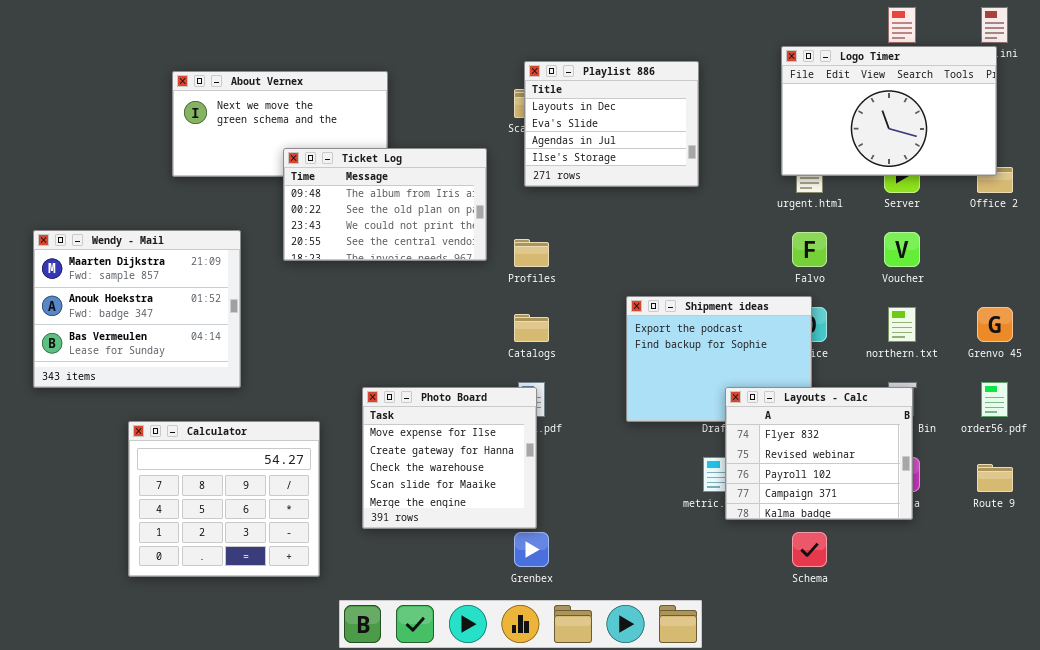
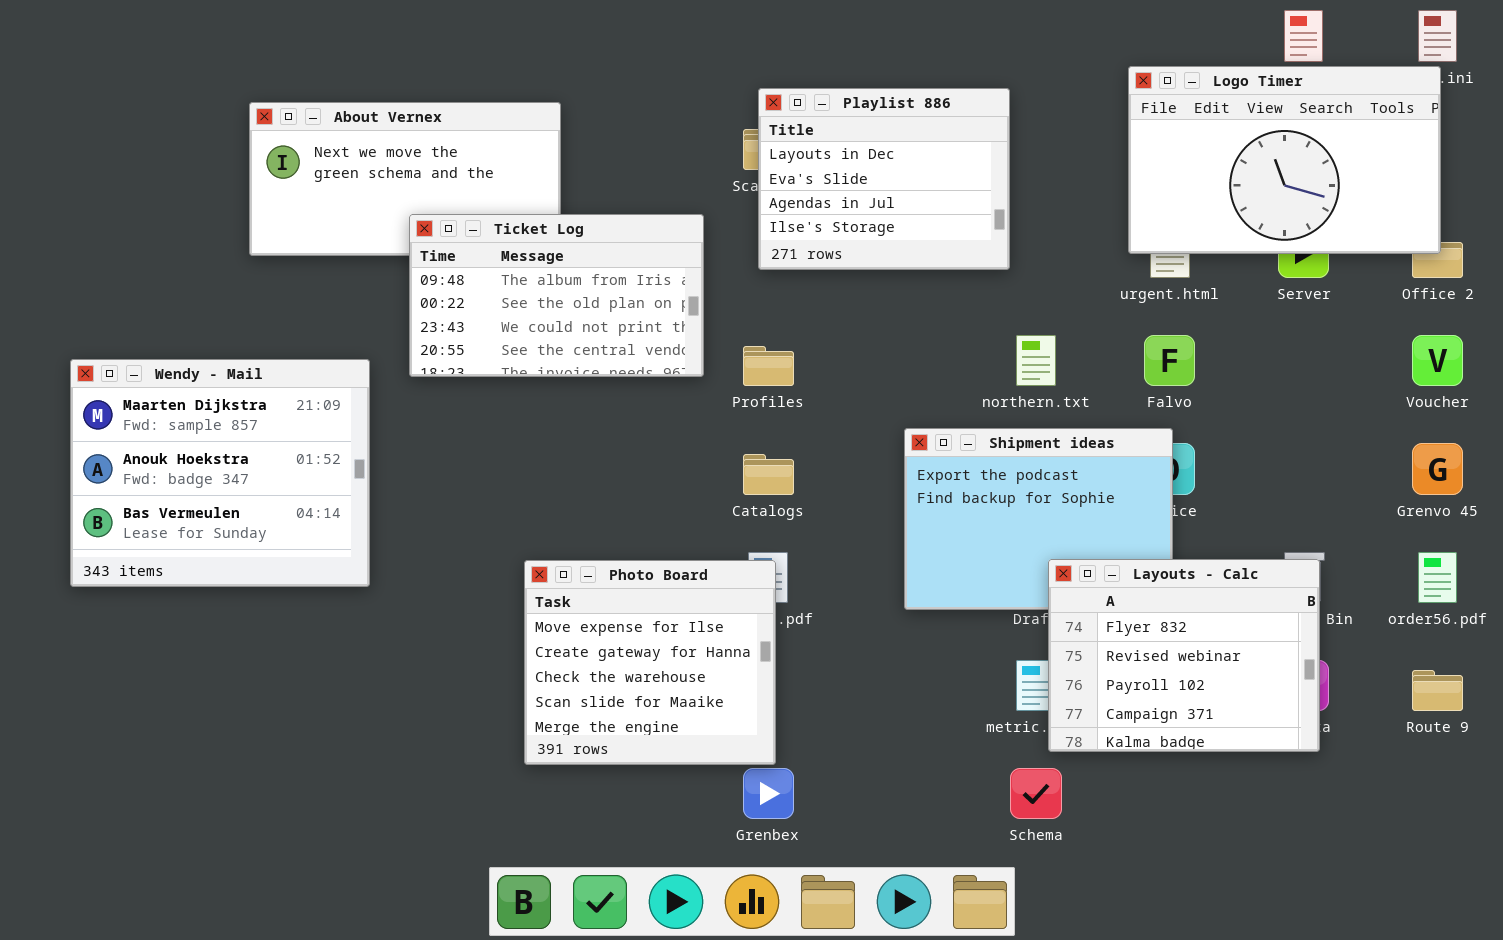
Wendy - Mail: [33,230,241,388] -> [70,359,370,587], moved
Voucher: [884,232,920,267] -> [1412,335,1463,386], moved
northern.txt: [888,307,916,342] -> [1016,335,1056,386], moved
Calculator: [128,421,320,577] -> none, closed
Schema: [792,532,827,567] -> [1010,768,1062,819], moved

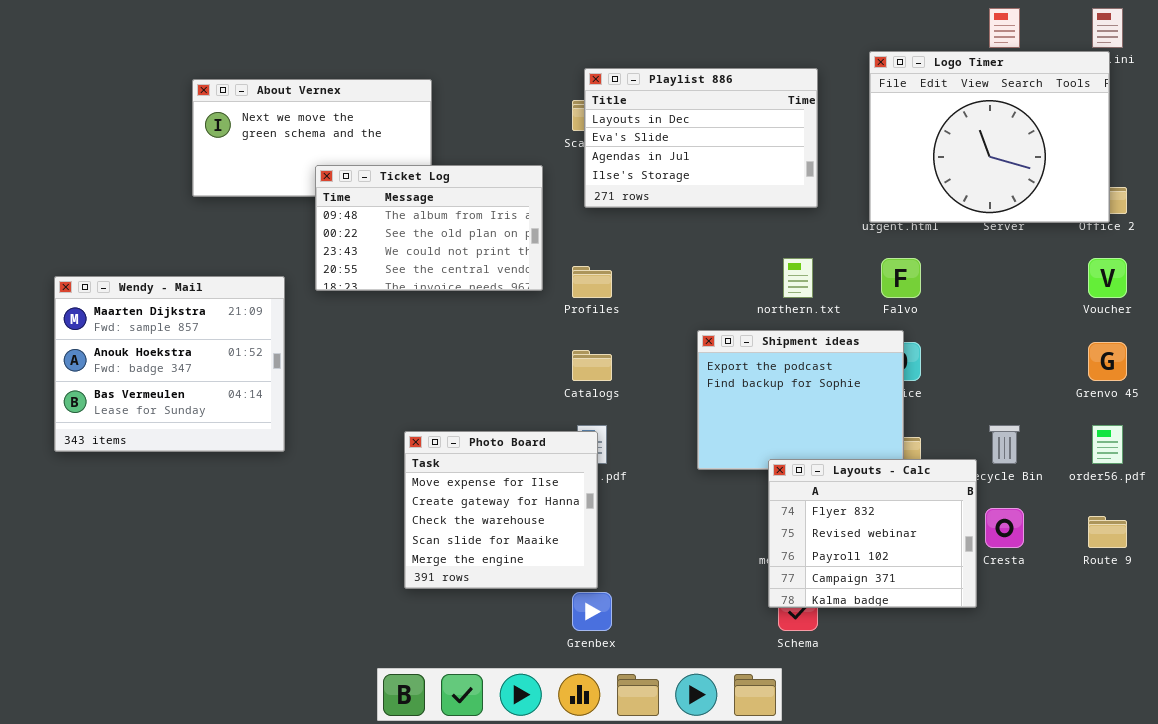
Logo Timer: [1128,66,1441,254] -> [869,51,1110,223], resized
Playlist 886: [758,88,1010,270] -> [584,68,818,208], resized
Layouts - Calc: [1048,559,1320,752] -> [768,459,977,608], moved

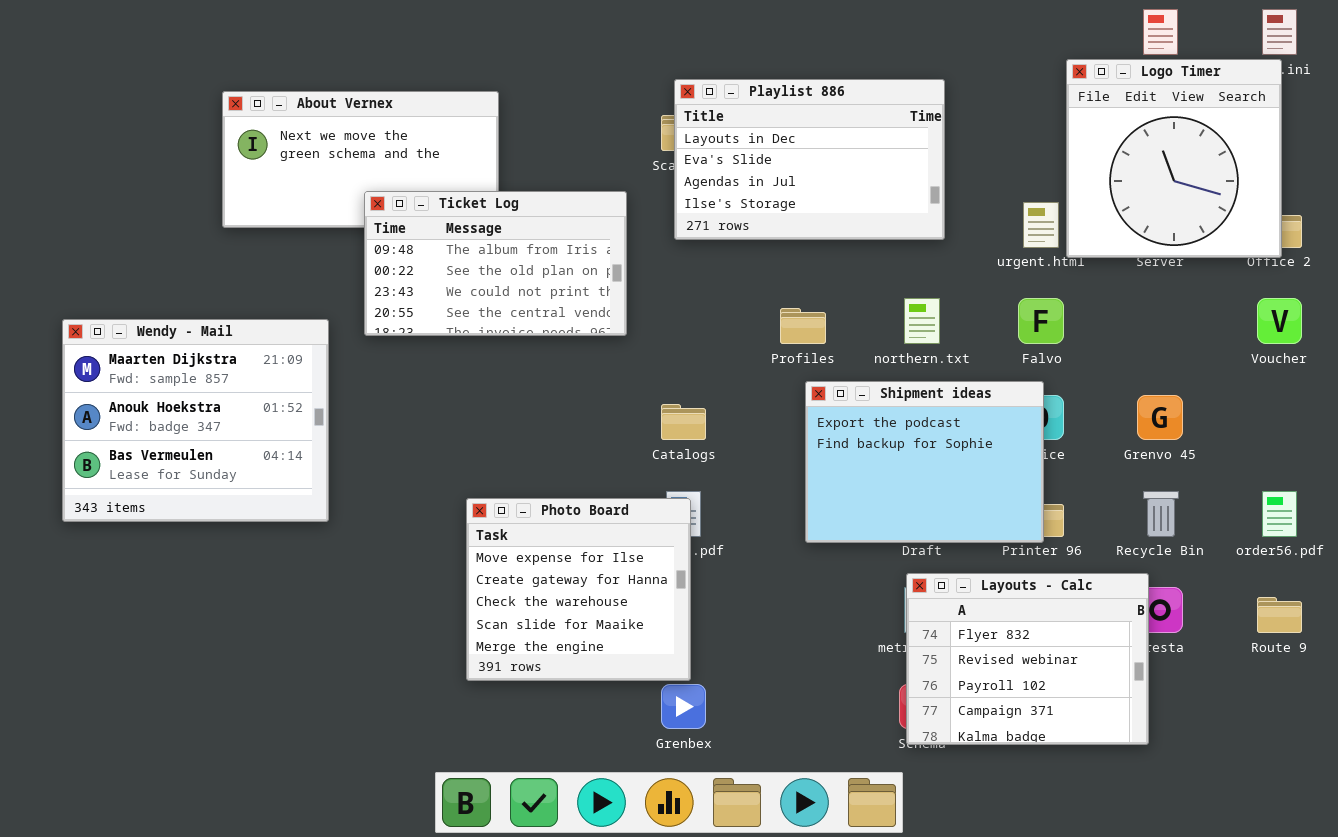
Logo Timer: [869,51,1110,223] -> [1066,59,1282,258], resized
Profiles: [572,266,612,298] -> [780,308,826,344], moved
Grenvo 45: [1088,342,1127,381] -> [1137,395,1183,440], moved
Layouts - Calc: [768,459,977,608] -> [906,573,1149,745], moved

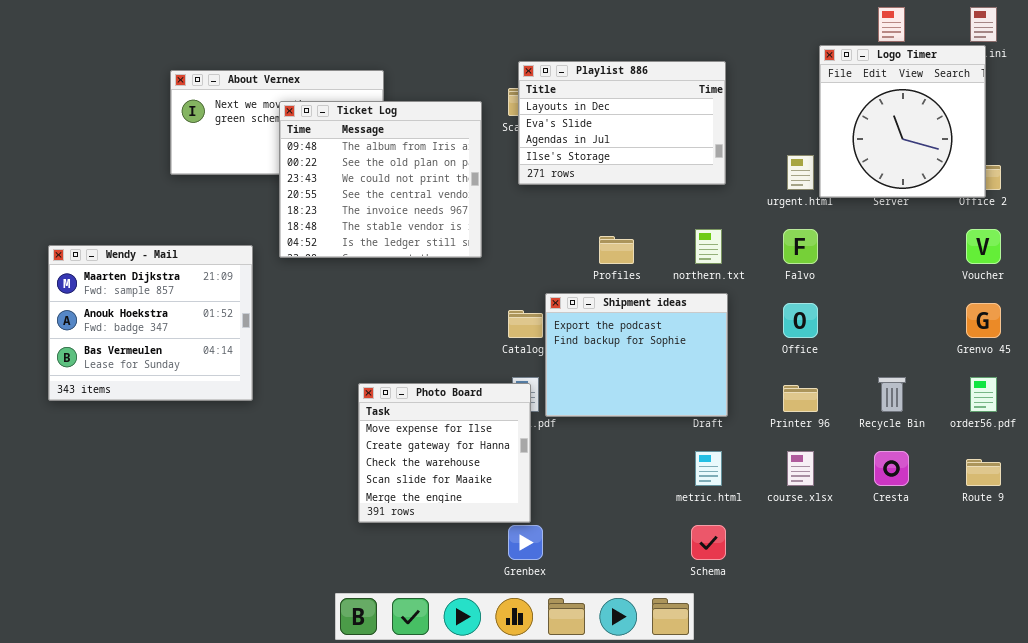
Ticket Log: [364,191,627,336] -> [279,101,482,258], resized
Shipment ideas: [805,381,1044,543] -> [545,293,728,417], moved
Grenvo 45: [1137,395,1183,440] -> [966,303,1001,338], moved
Layouts - Calc: [906,573,1149,745] -> none, closed

